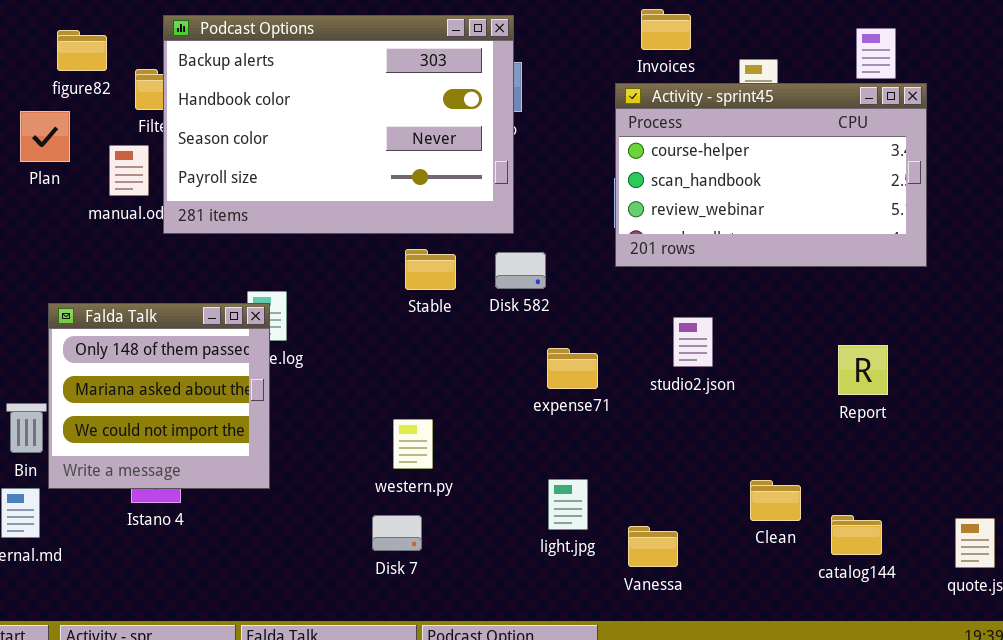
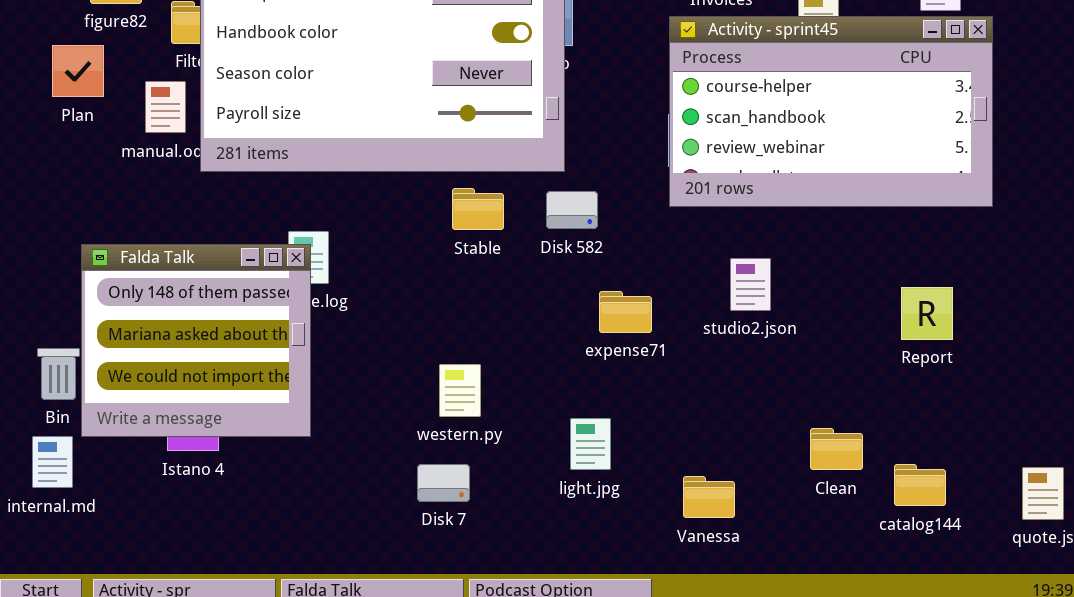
light.jpg: [548,479,588,530] -> [570,418,611,470], moved

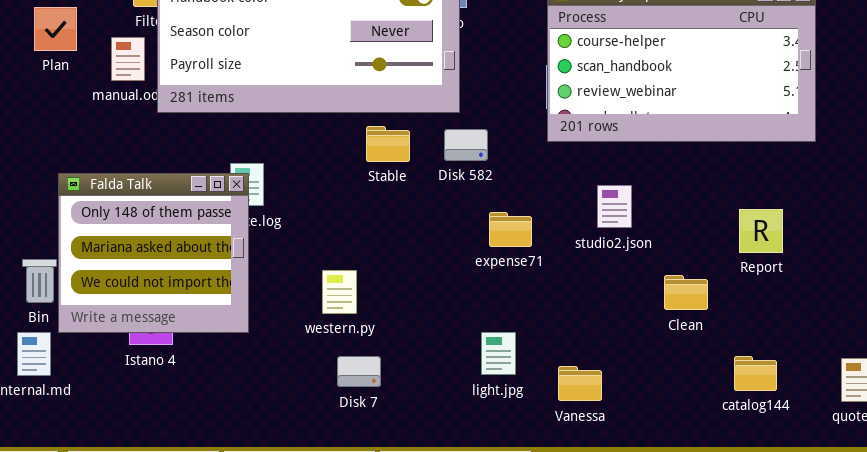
western.py: [439,364,481,417] -> [322,270,357,314], moved
light.jpg: [570,418,611,470] -> [481,332,516,375], moved
Clean: [810,428,863,470] -> [664,275,708,310], moved

